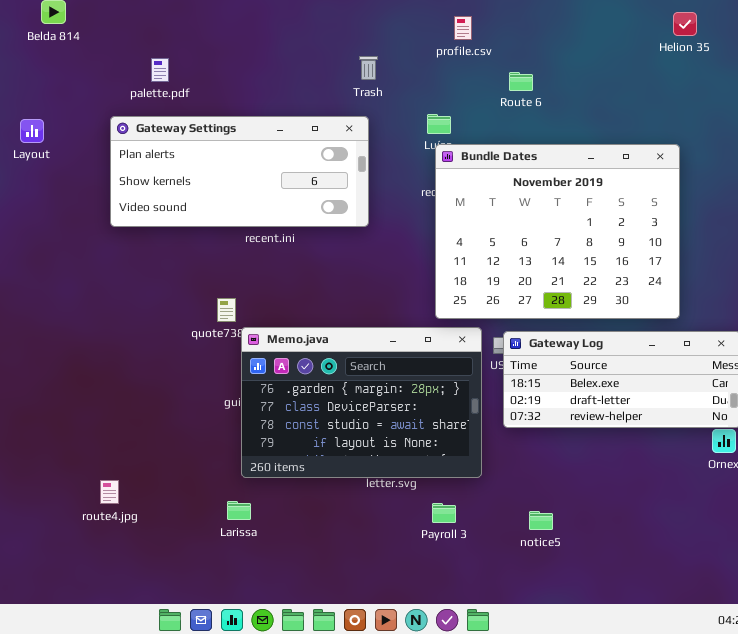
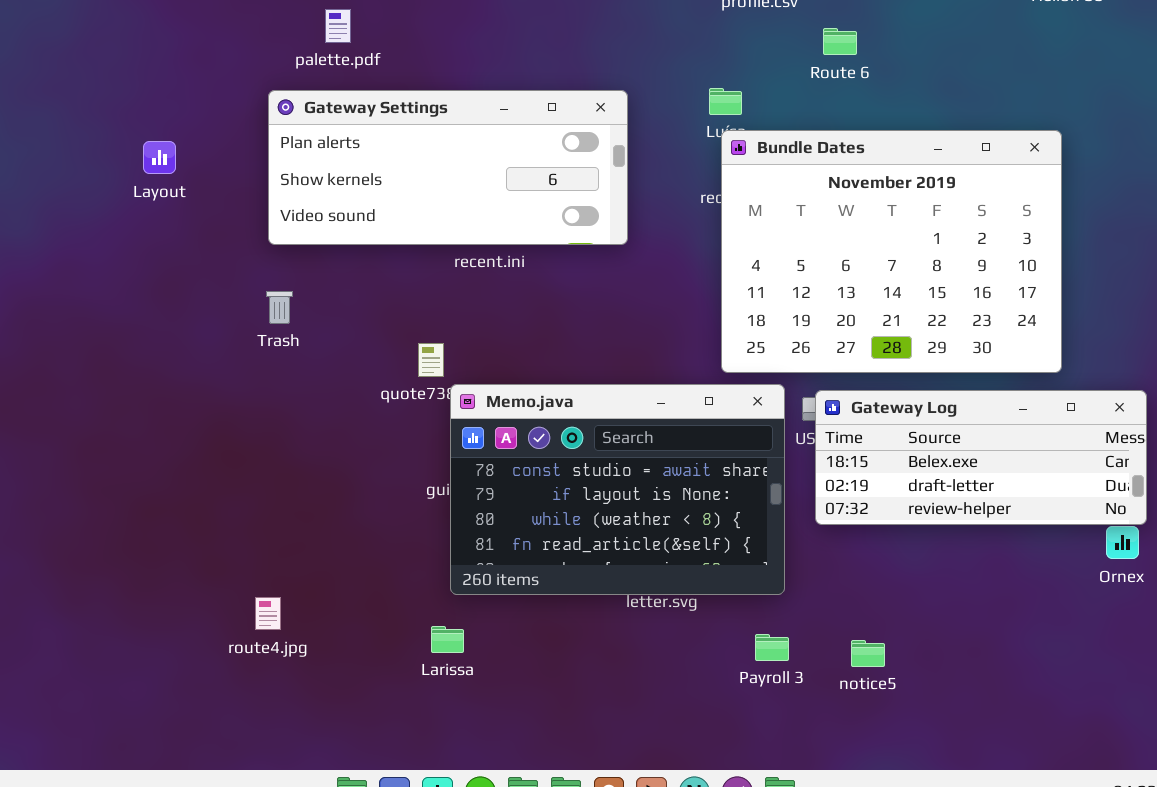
Trash: [359,56,378,80] -> [266,291,293,324], moved
Layout: [20,119,44,143] -> [143,141,176,174], moved
Memo.java: [241,327,482,478] -> [450,384,785,595], scrolled down 2 rows
Payroll 3: [432,503,456,523] -> [755,634,789,661], moved

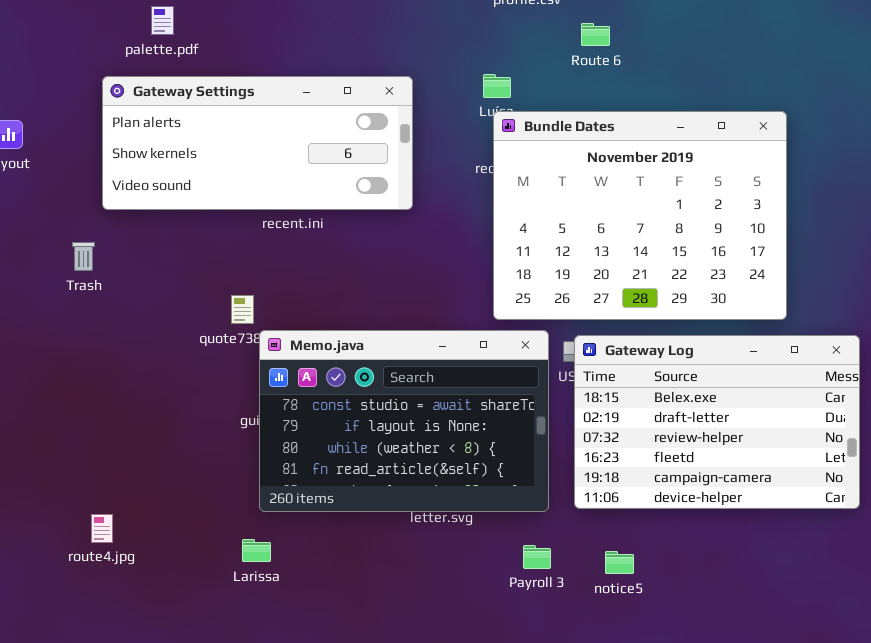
Trash: [266,291,293,324] -> [72,242,95,271], moved
Gateway Log: [815,390,1147,525] -> [574,335,860,509], resized

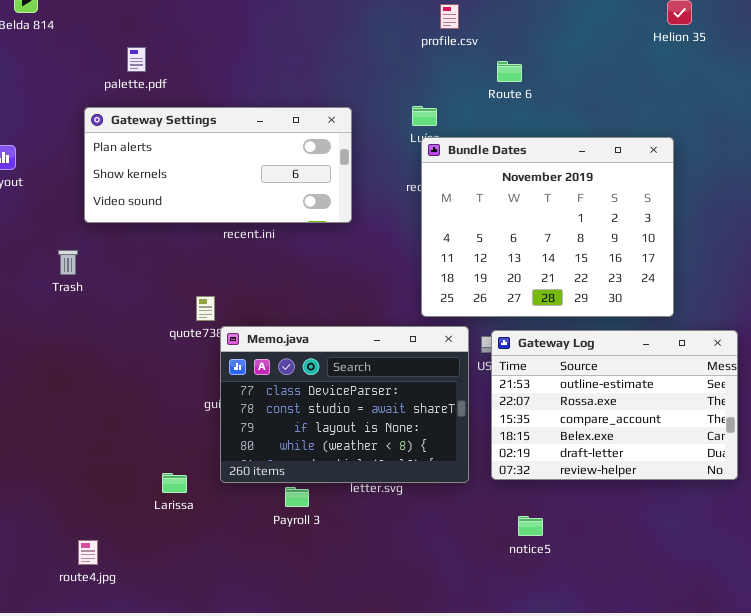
Memo.java: [259,330,549,512] -> [220,326,469,483], scrolled up 1 row
Gateway Log: [574,335,860,509] -> [491,330,738,480], scrolled up 3 rows
route4.jpg: [91,514,113,543] -> [78,540,98,565], moved
Larissa: [242,539,271,562] -> [162,473,187,493], moved
Payroll 3: [523,545,551,569] -> [285,487,309,507], moved

